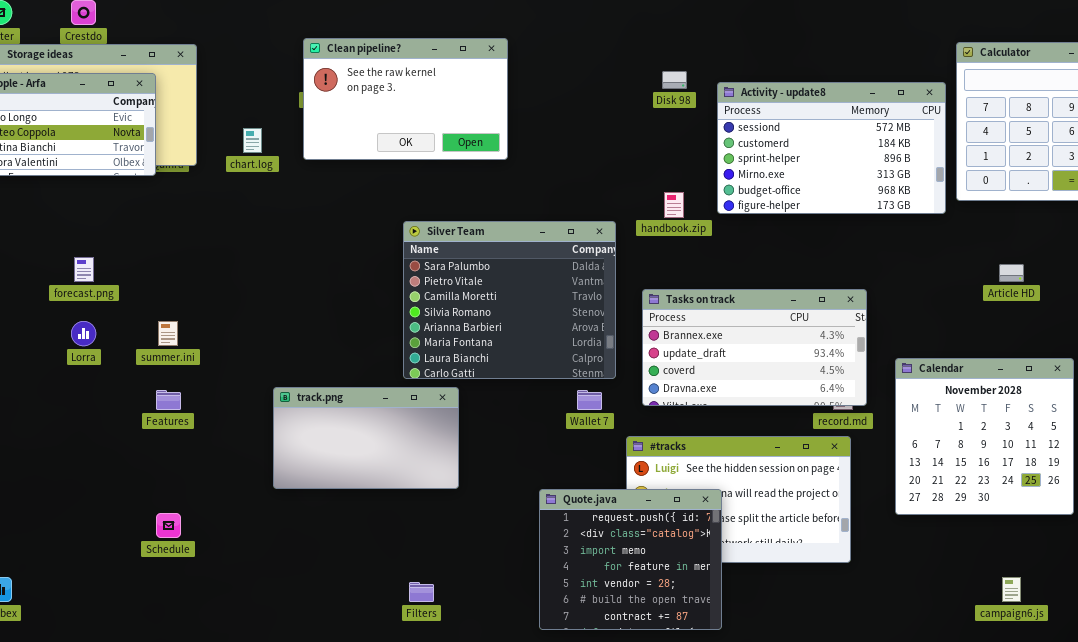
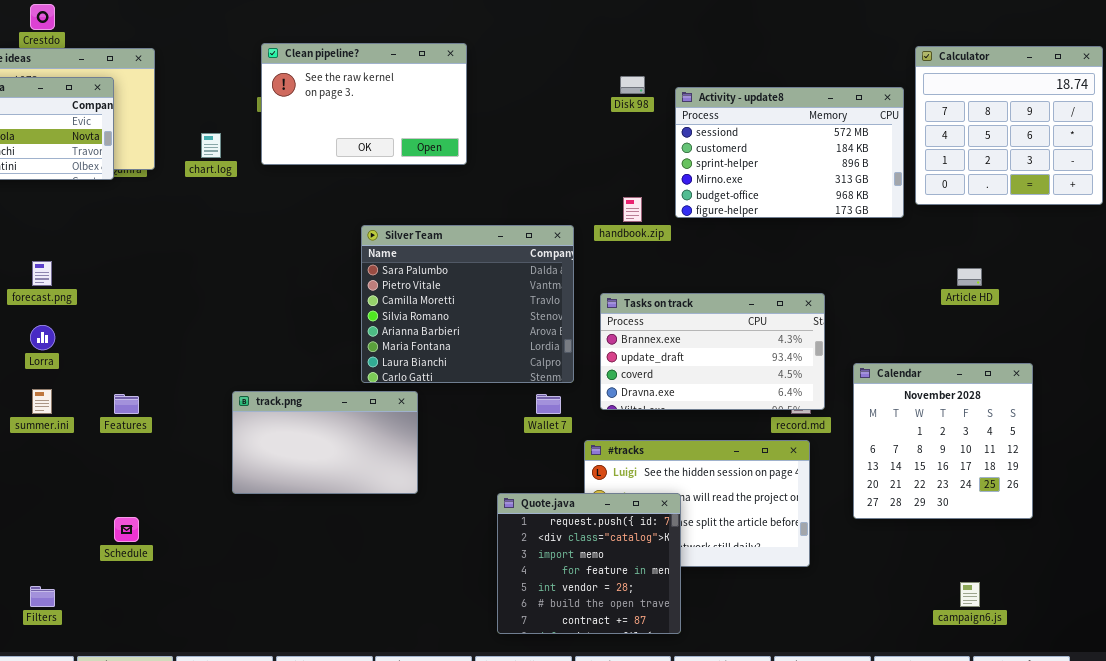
summer.ini: [158,321,178,346] -> [32,389,52,414], moved
Filters: [409,582,434,602] -> [30,586,55,607], moved

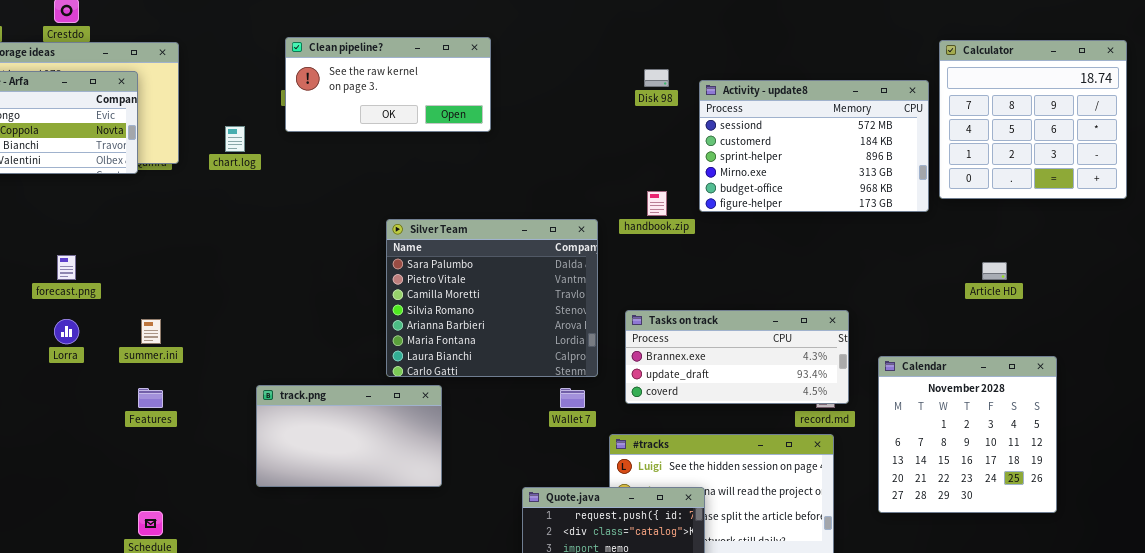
Clean pipeline?: [261,43,467,165] -> [285,37,491,132], resized
Tasks on track: [600,293,825,410] -> [625,310,849,404], resized
summer.ini: [32,389,52,414] -> [141,319,161,344], moved

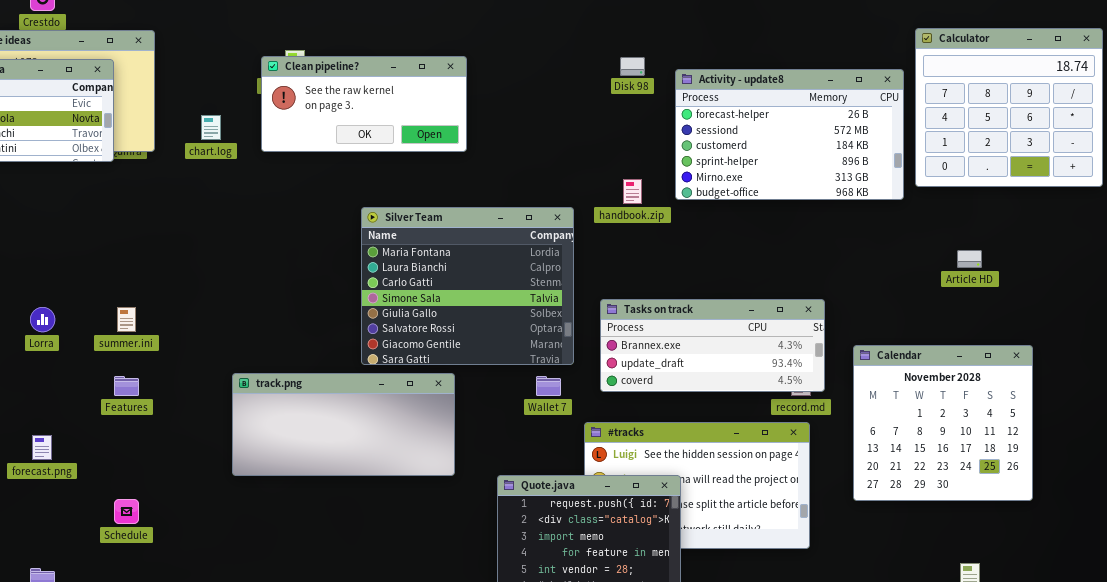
Clean pipeline?: [285,37,491,132] -> [261,56,467,152], moved
Activity - update8: [699,80,929,212] -> [675,69,904,200], scrolled up 1 row
Silver Team: [386,219,598,377] -> [361,207,574,365], scrolled down 5 rows
forecast.png: [57,255,76,280] -> [32,435,52,460], moved
track.png: [256,385,442,487] -> [232,373,455,476], resized

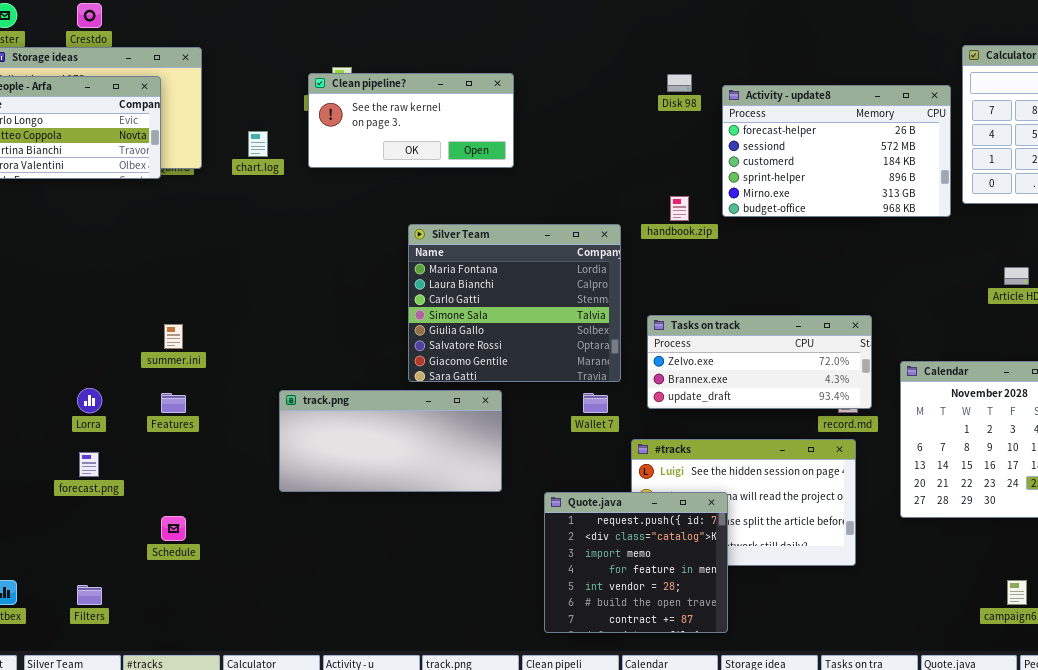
Tasks on track: [600,299,825,392] -> [647,315,872,409], scrolled up 1 row
Lorra: [30,307,55,332] -> [77,388,102,413], moved

